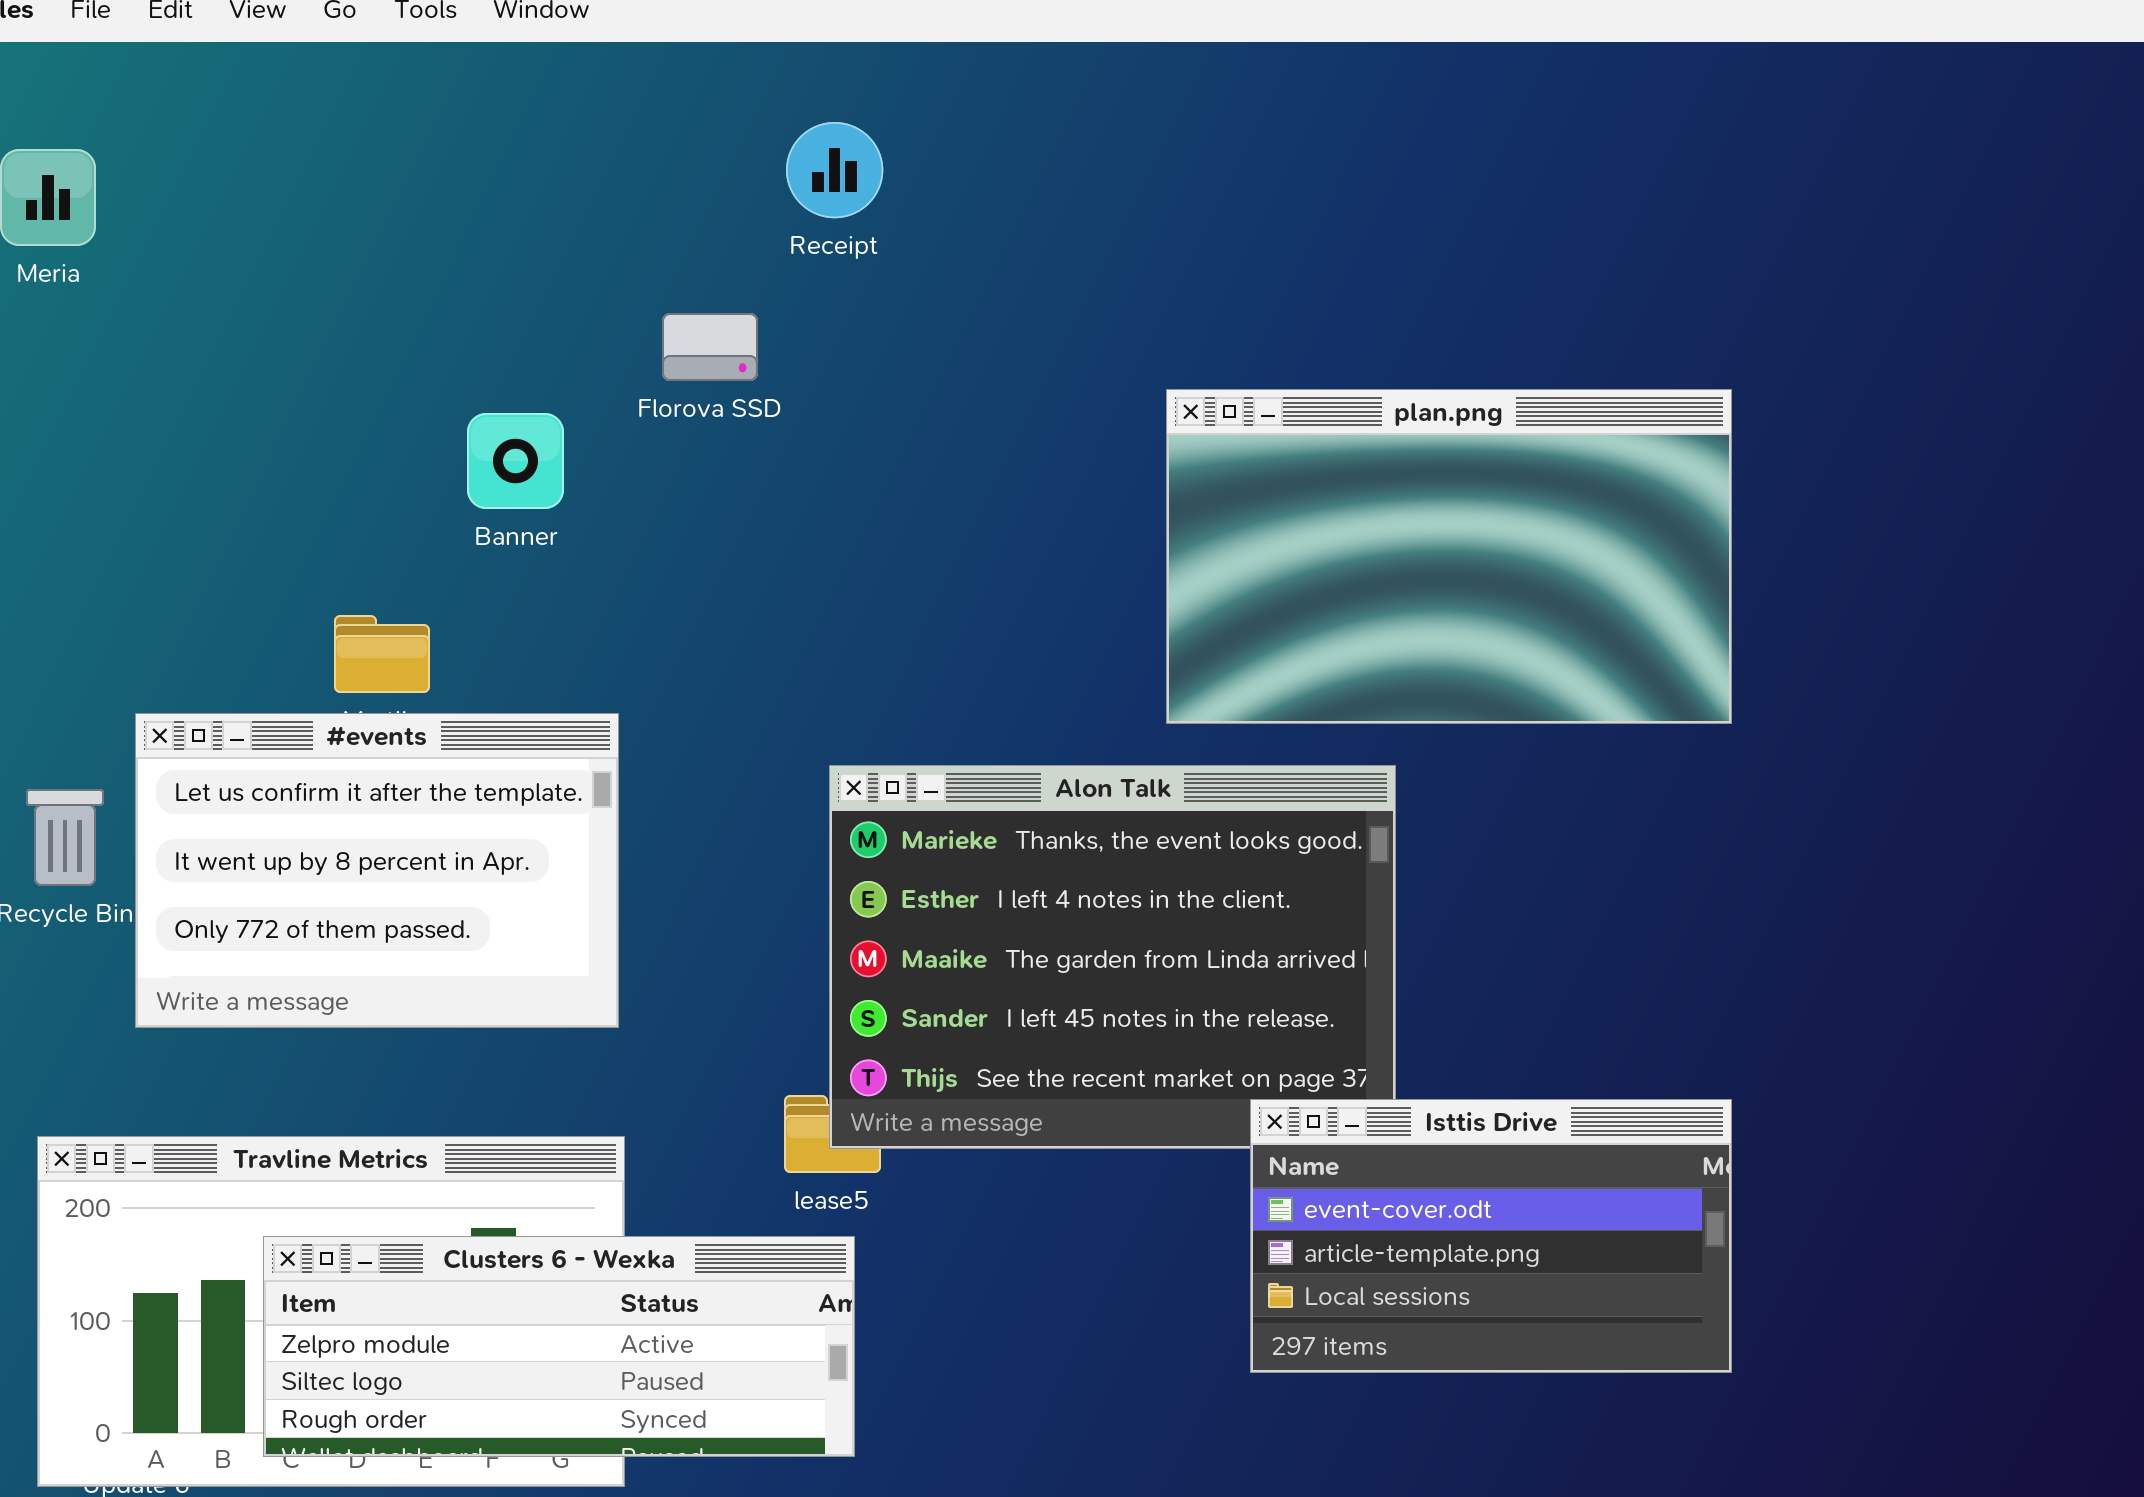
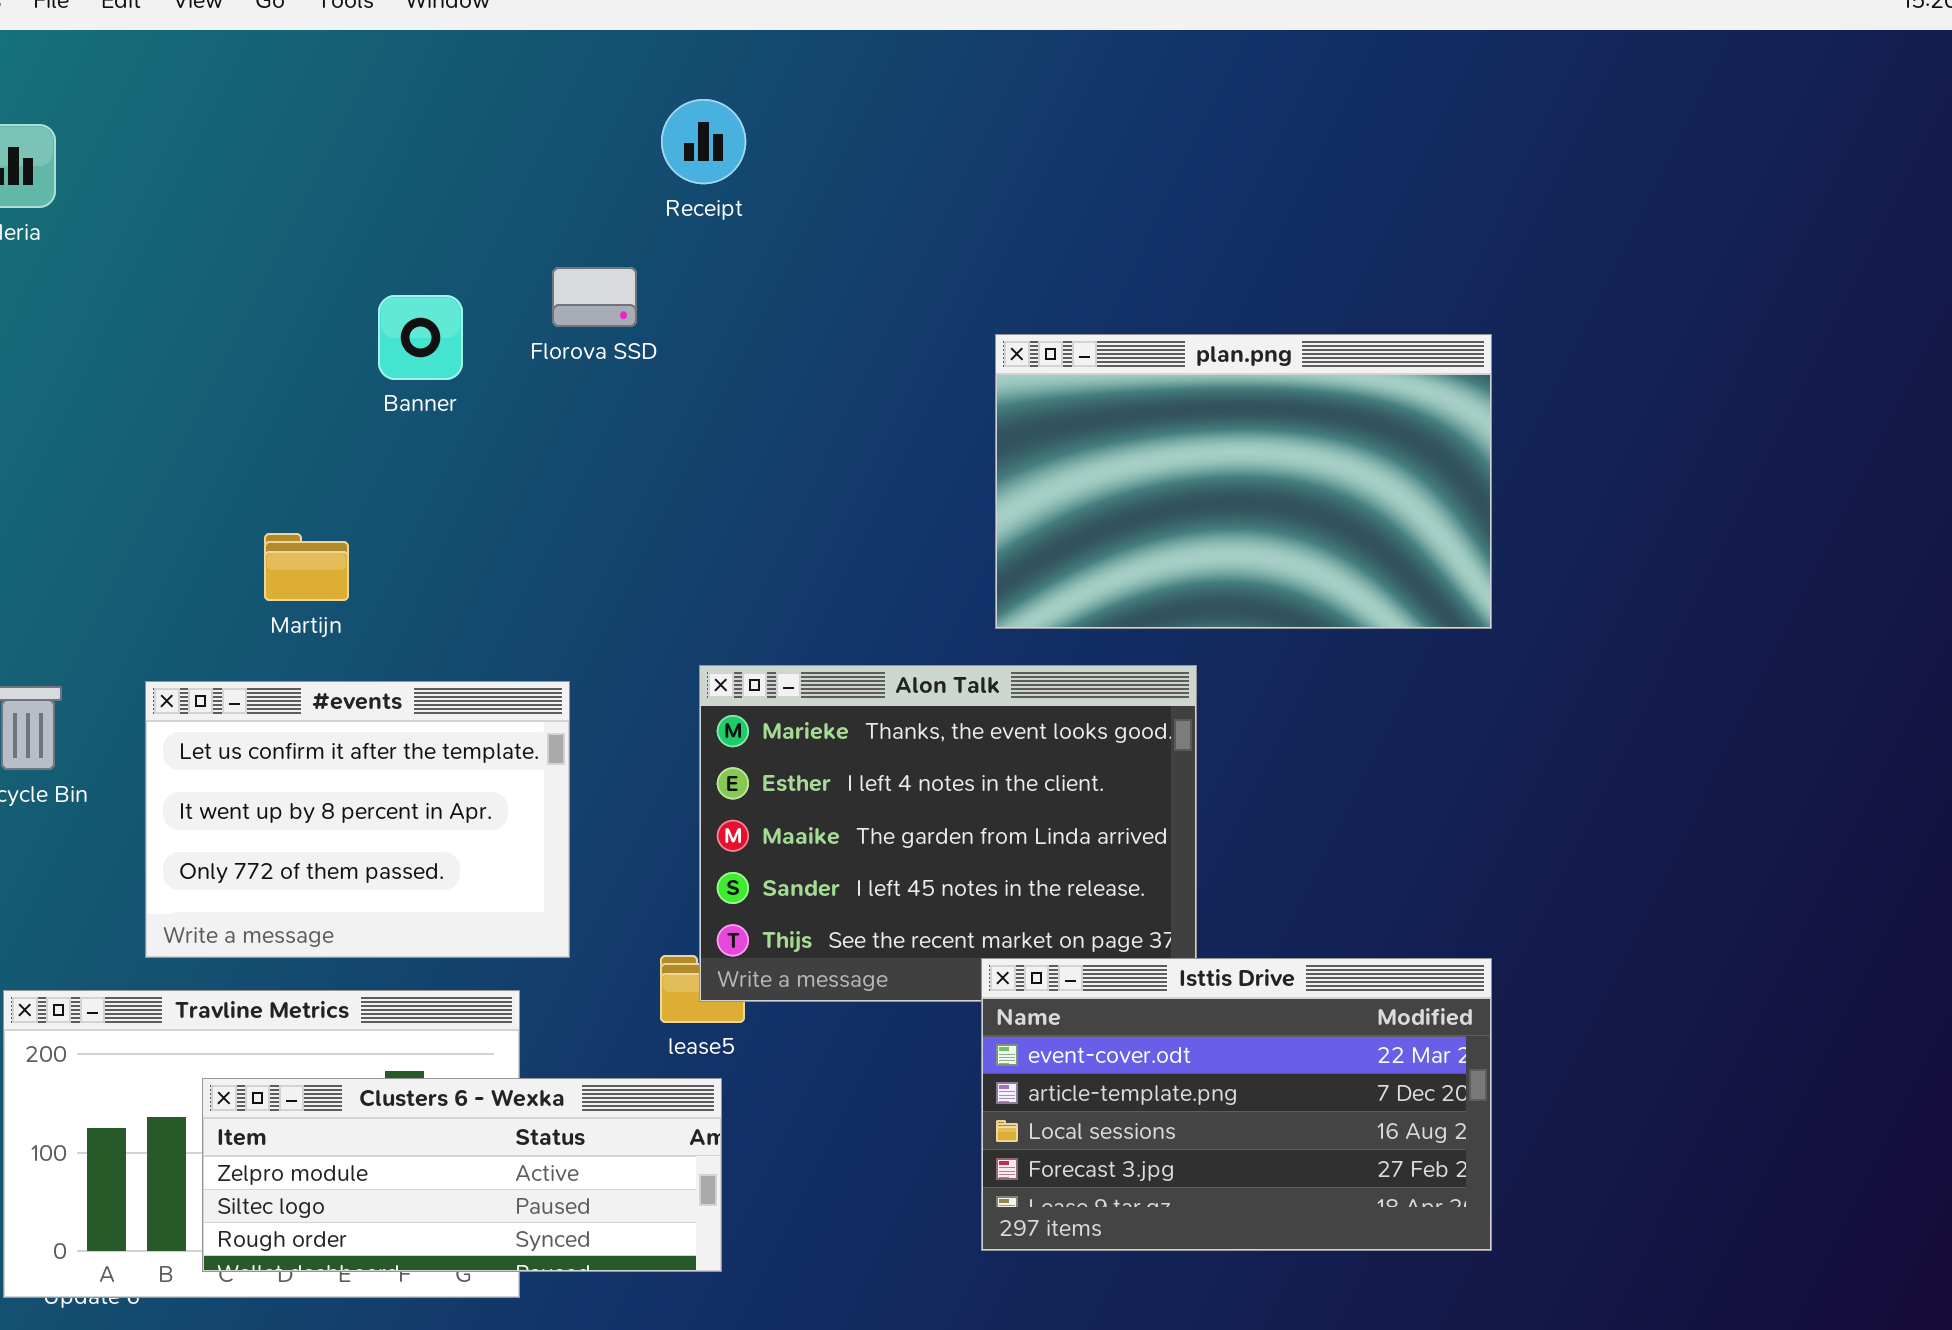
Banner: [467,413,564,509] -> [378,295,463,380], moved
#events: [135,713,619,1028] -> [145,681,570,958], moved
Isttis Drive: [1250,1099,1732,1373] -> [981,958,1492,1251], resized

